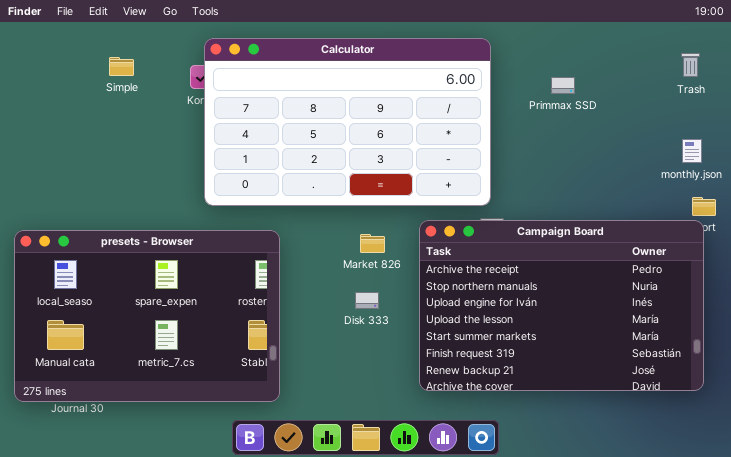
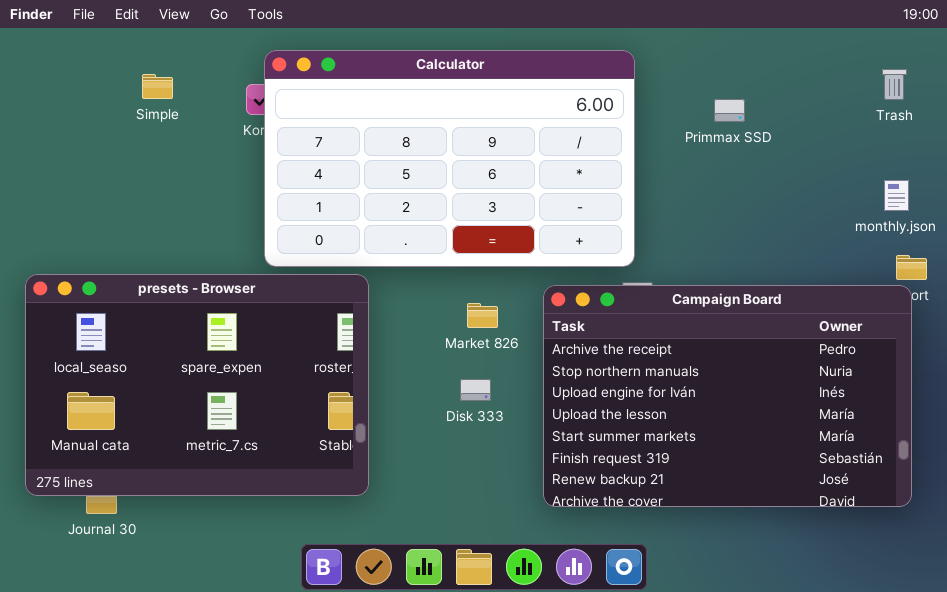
presets - Browser: [14,230,280,402] -> [25,274,369,496], moved

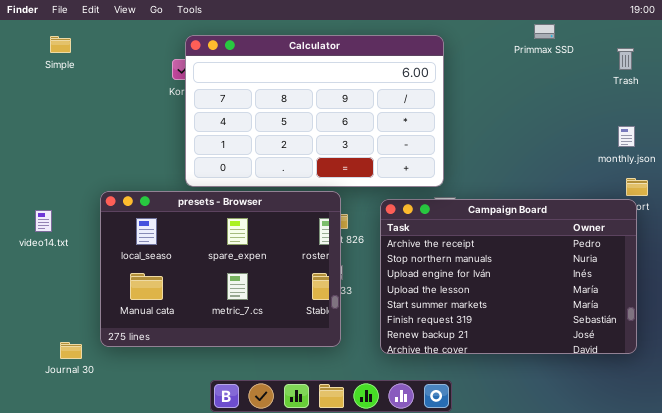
Simple: [142,74,173,99] -> [50,36,71,53], moved
Primmax SSD: [714,99,745,122] -> [534,24,555,39], moved
presets - Browser: [25,274,369,496] -> [100,191,341,347], moved

